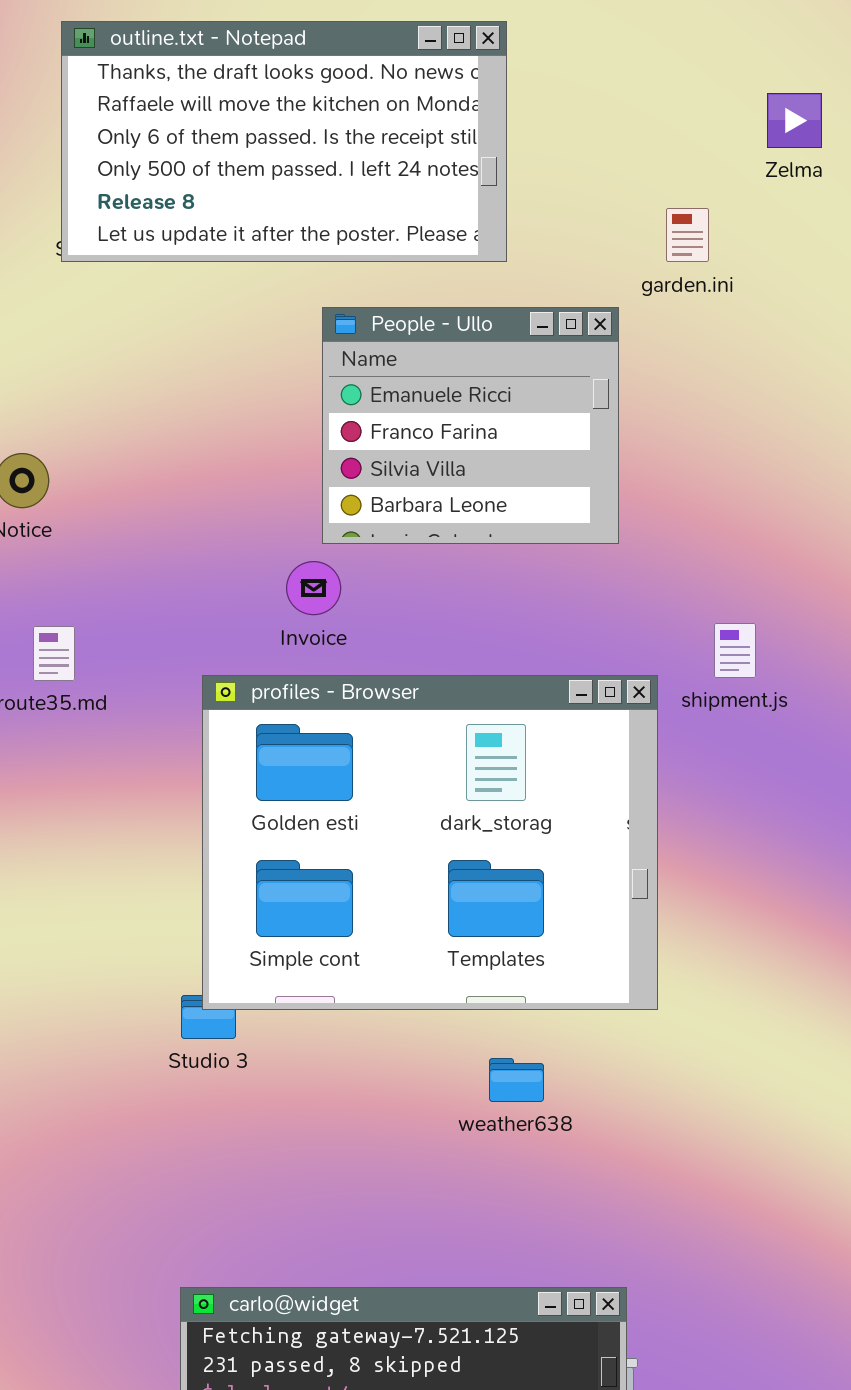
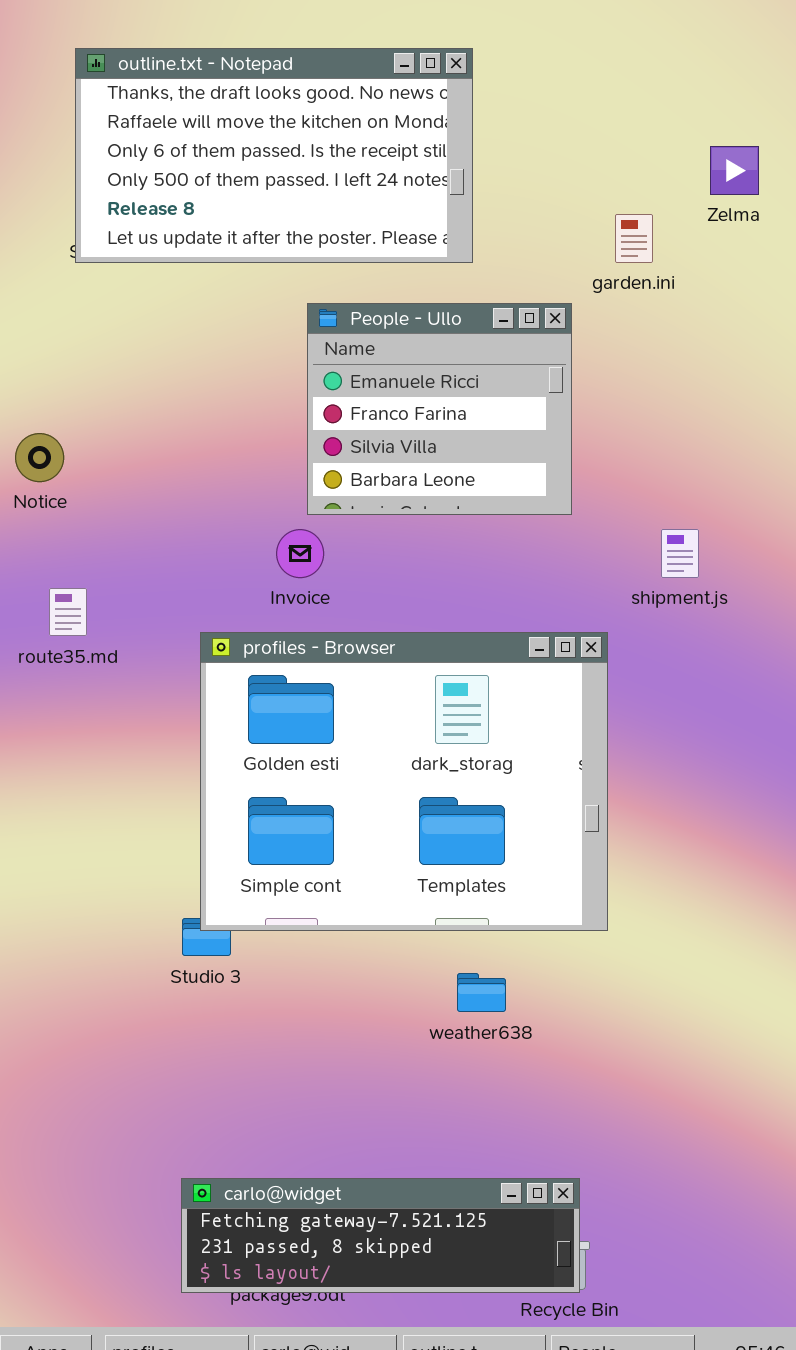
Zelma: [767,93,822,148] -> [710,146,759,195], moved
shipment.js: [714,623,756,678] -> [661,529,699,578], moved

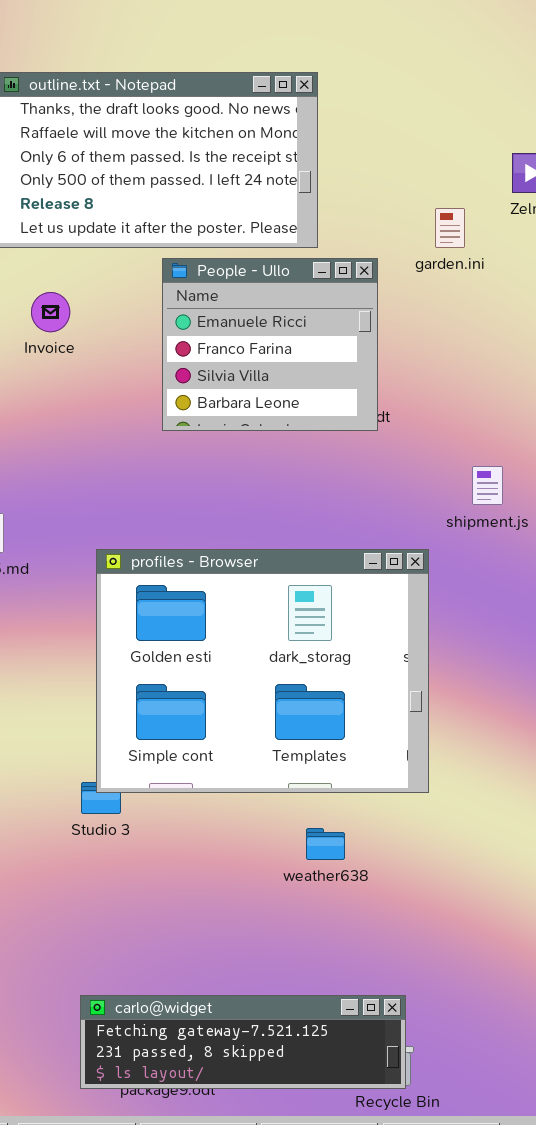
People - Ullo: [307,303,572,515] -> [162,258,378,431], moved
Invoice: [276,529,324,578] -> [31,292,70,332], moved

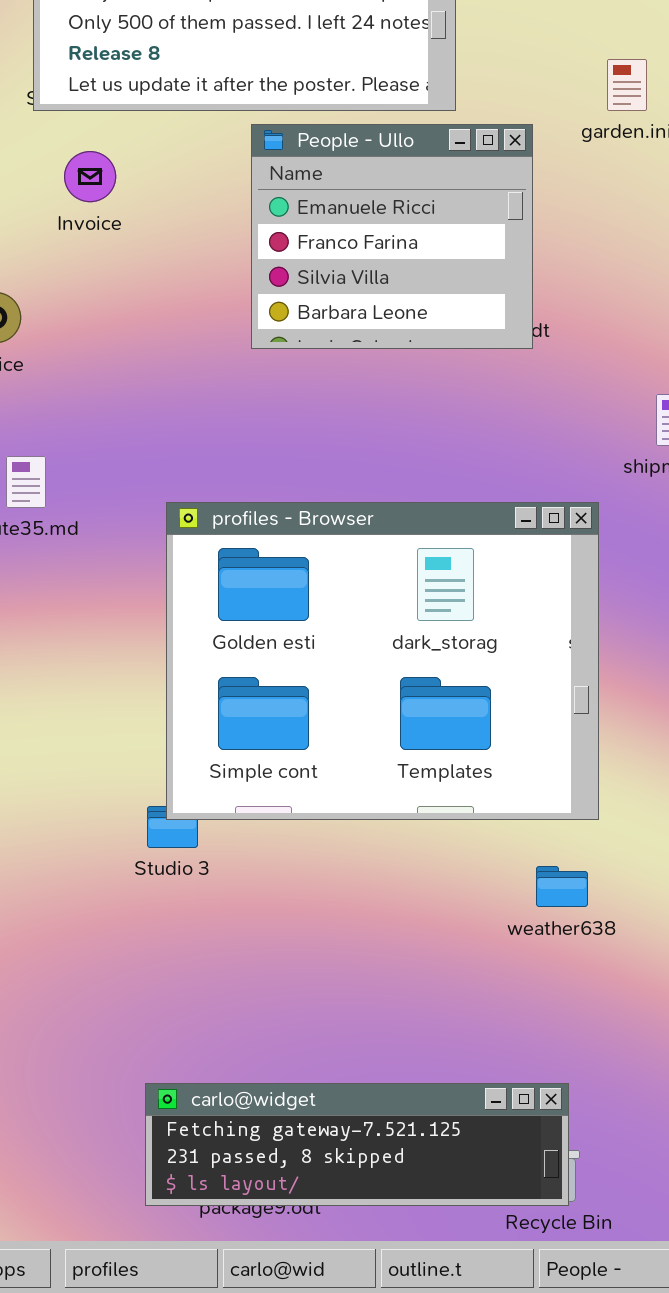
Invoice: [31,292,70,332] -> [64,151,116,202], moved
weather638: [306,828,345,860] -> [536,866,588,907], moved

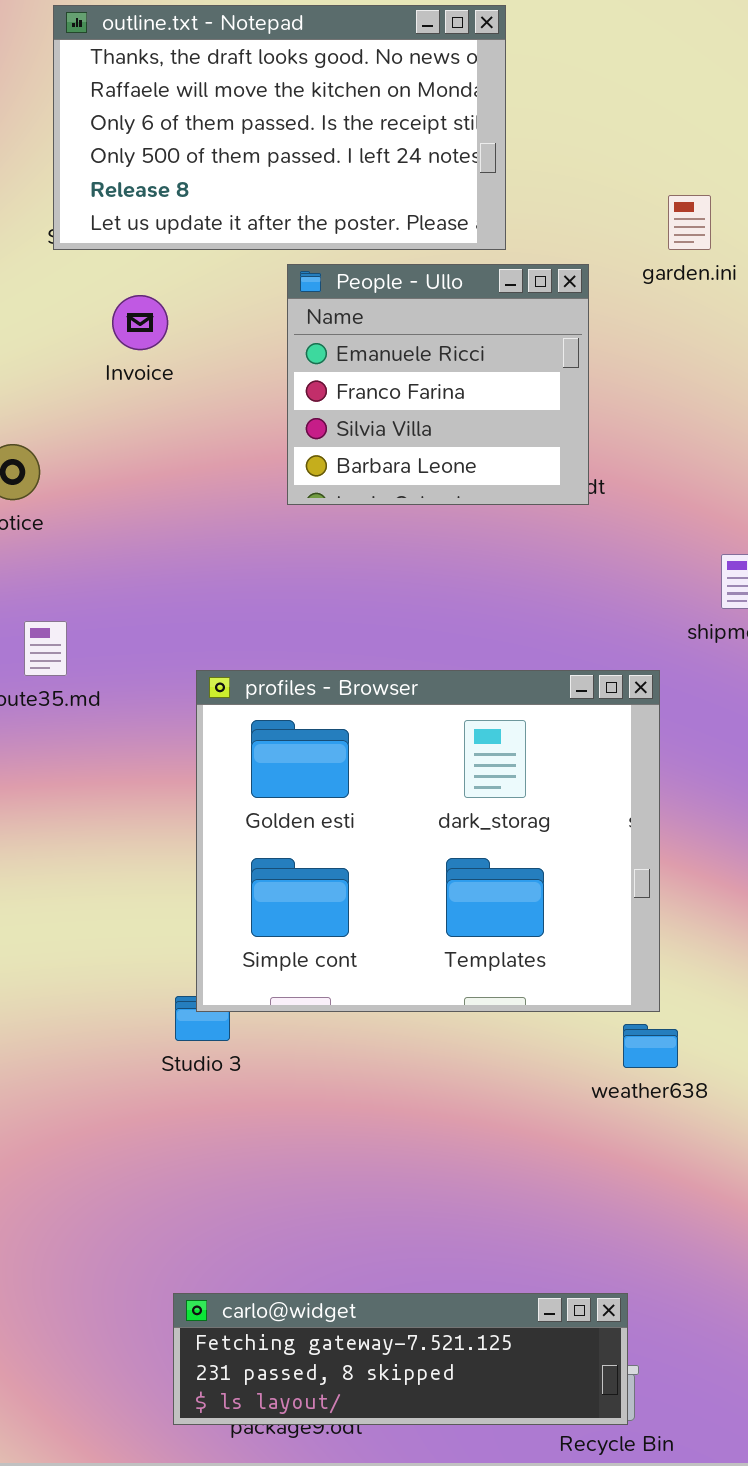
Invoice: [64,151,116,202] -> [112,295,168,350], moved
weather638: [536,866,588,907] -> [623,1024,678,1068], moved

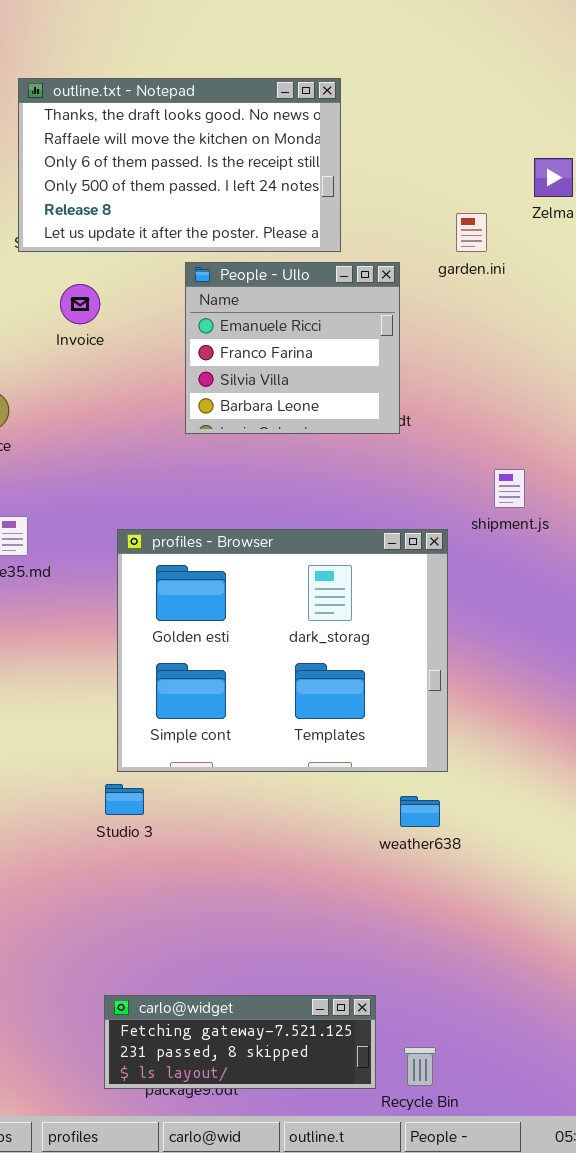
profiles - Browser: [196,670,660,1012] -> [117,529,448,772], moved
weather638: [623,1024,678,1068] -> [400,796,440,827], moved
carlo@widget: [173,1293,628,1425] -> [104,995,376,1089], resized

